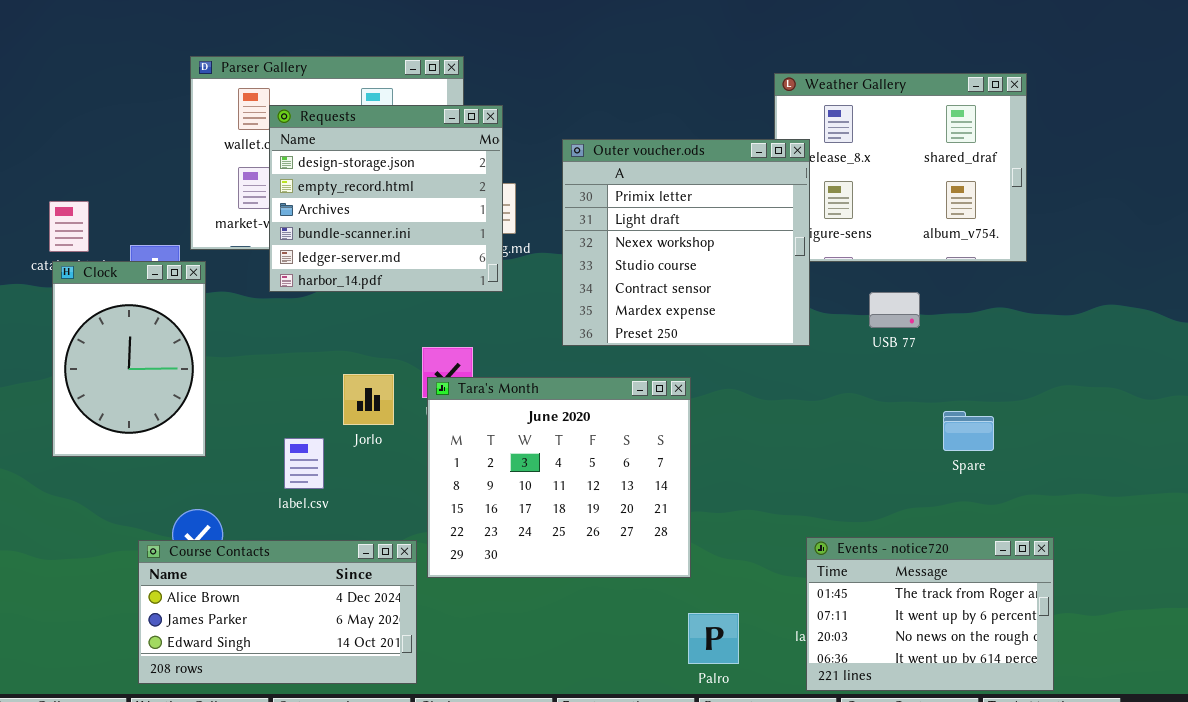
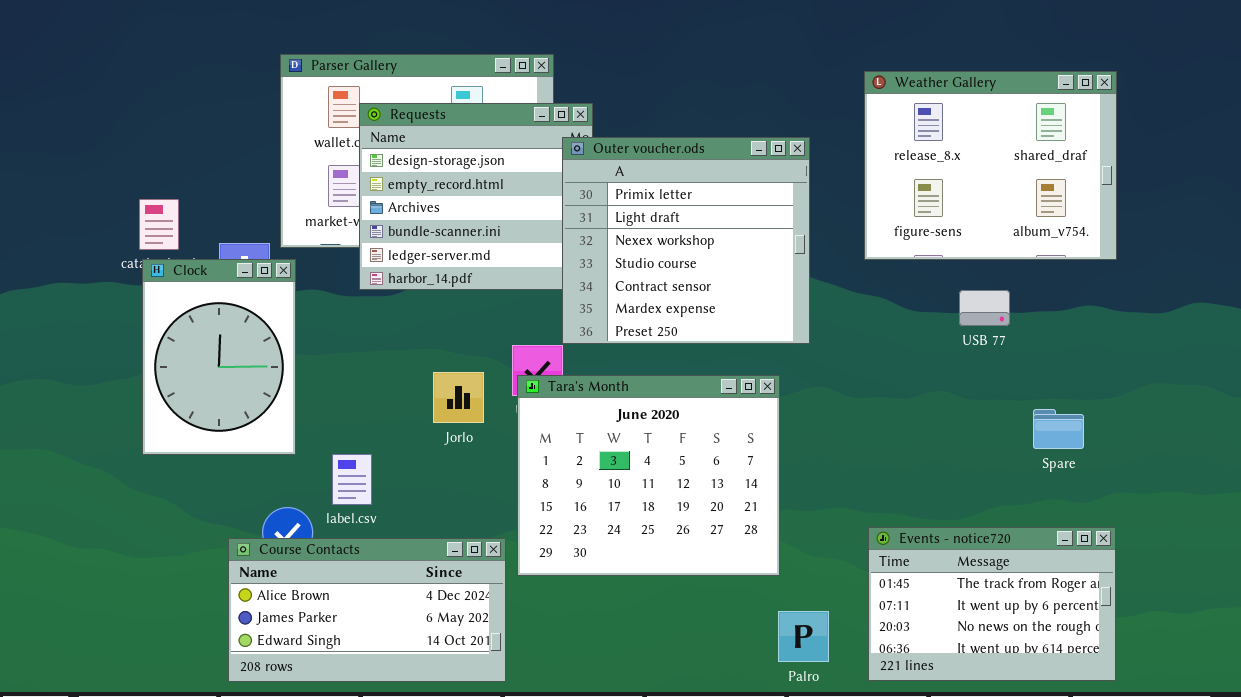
Outer voucher.ods: [562,139,810,346] -> [562,137,810,344], moved
label.csv: [284,438,324,489] -> [332,454,372,505], moved
Events - notice720: [806,537,1054,691] -> [868,527,1116,681], moved

